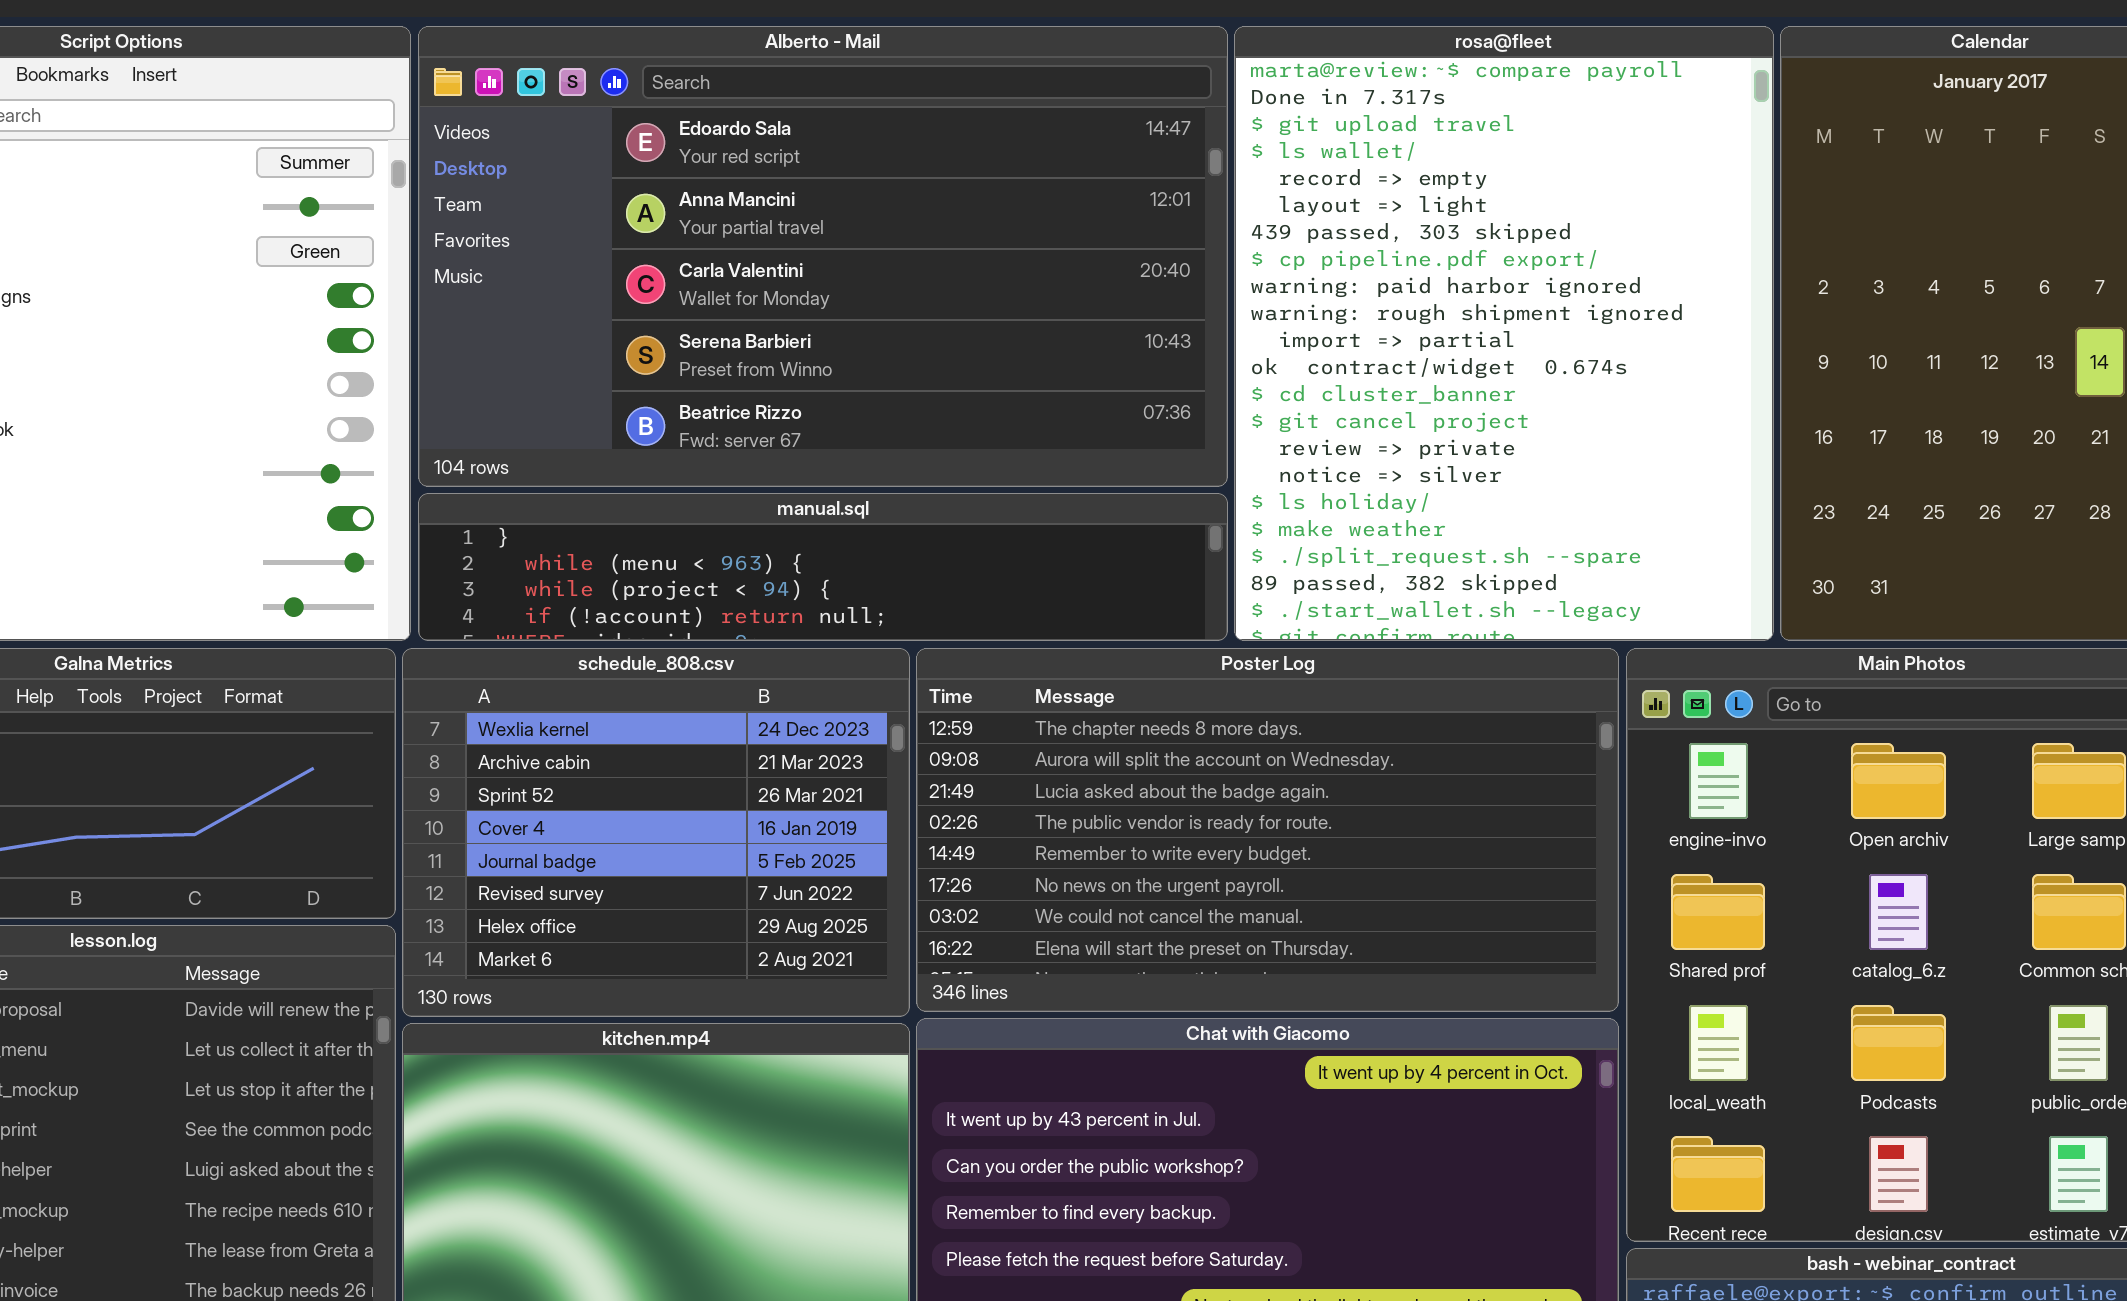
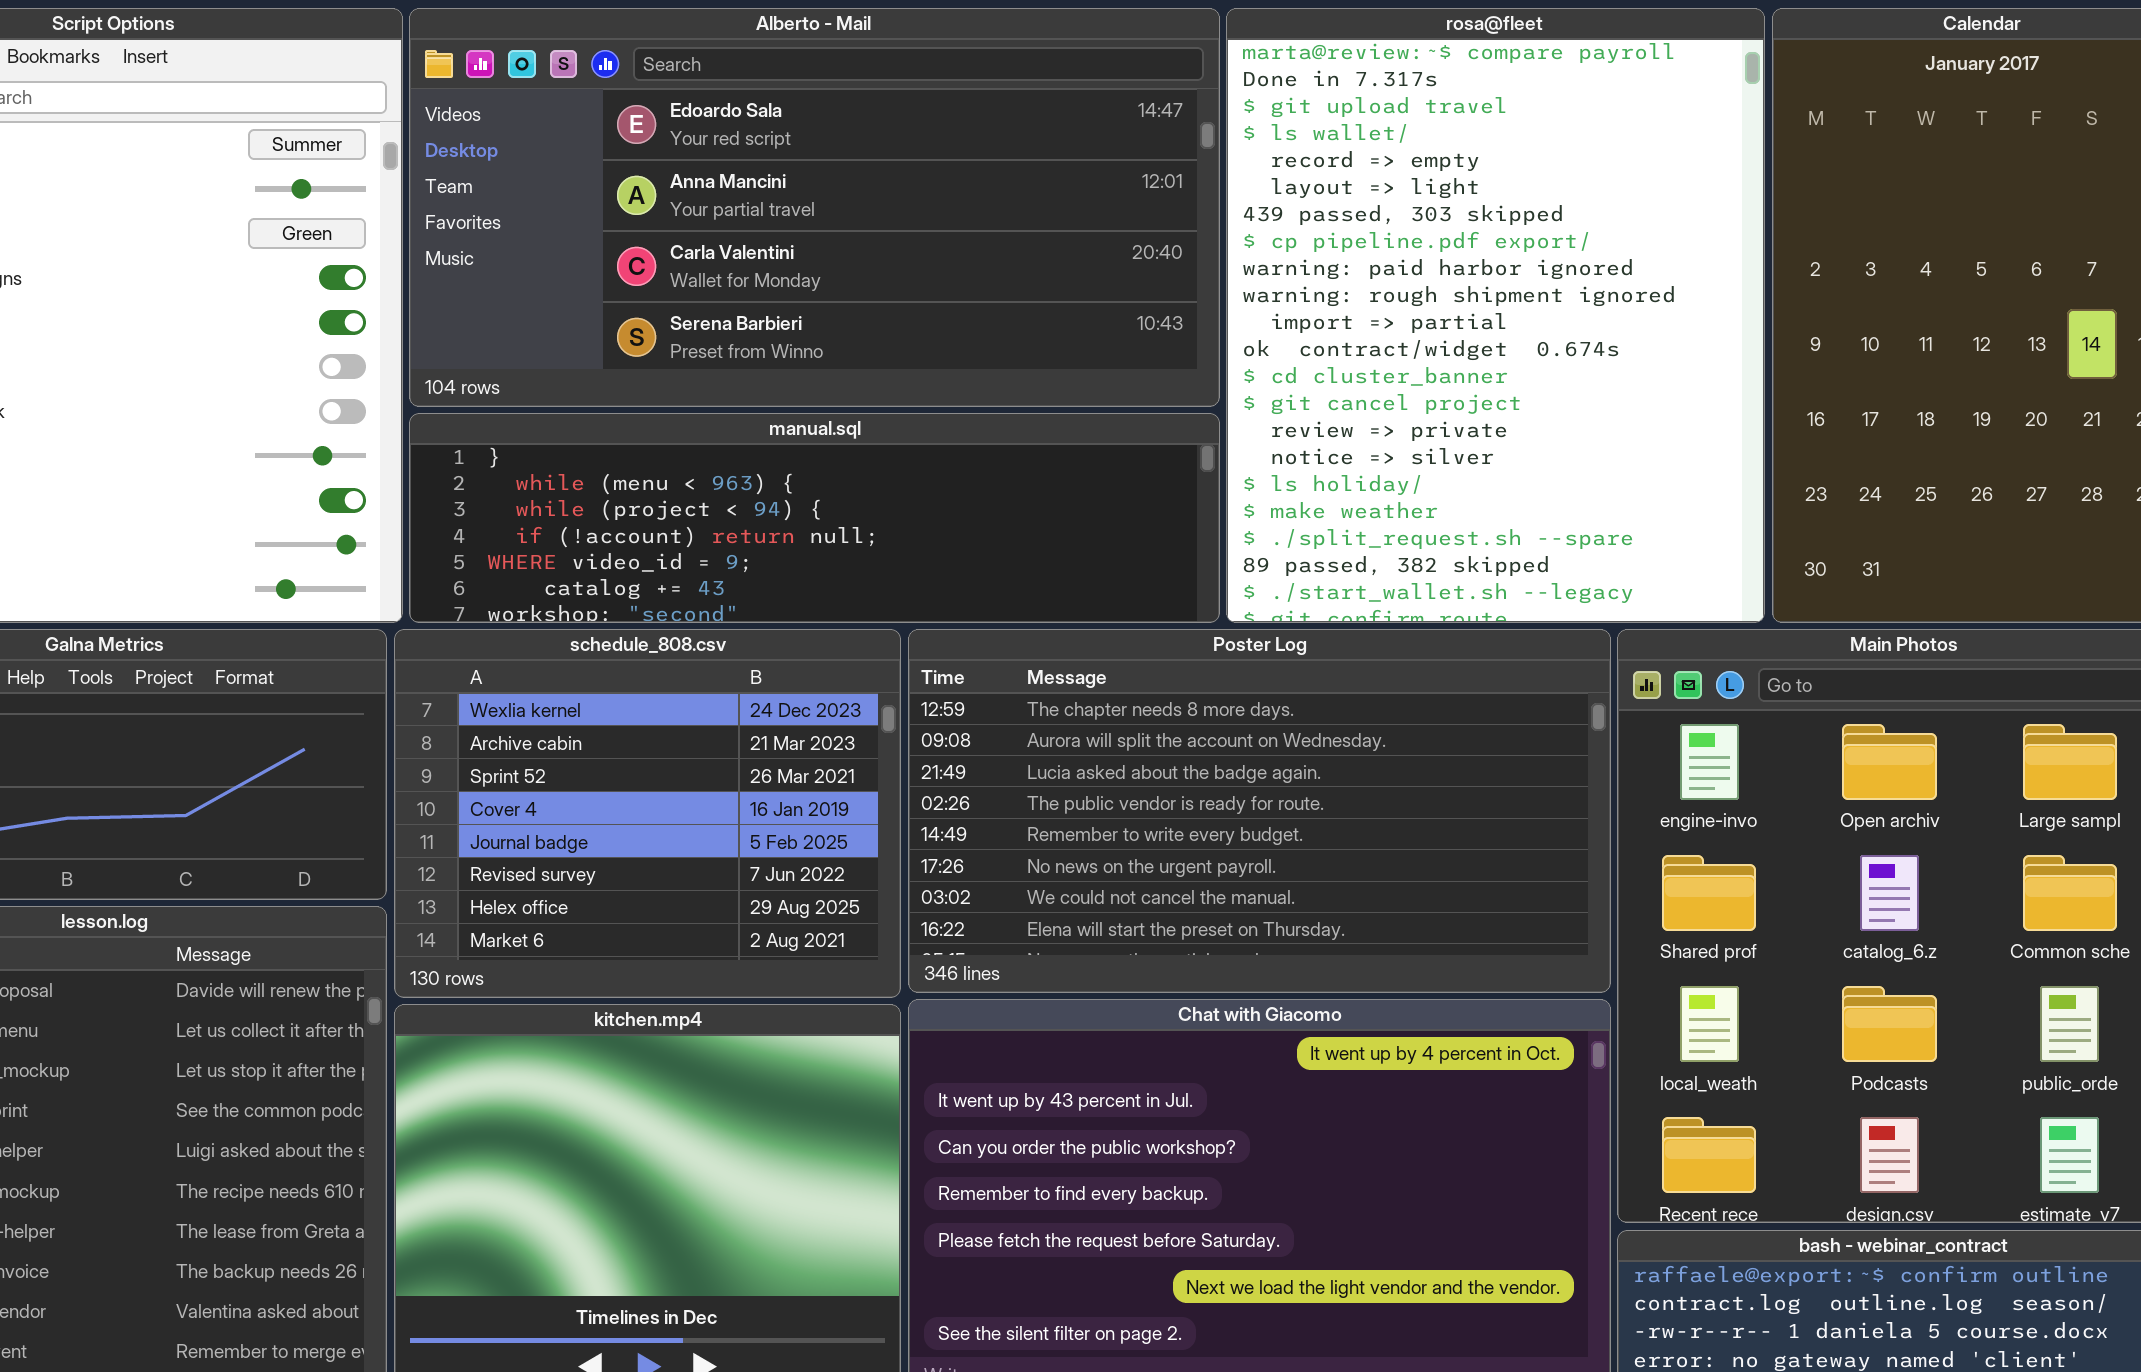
Alberto - Mail: [418,26,1228,487] -> [409,8,1220,407], resized
manual.sql: [418,493,1228,641] -> [409,413,1220,623], resized

